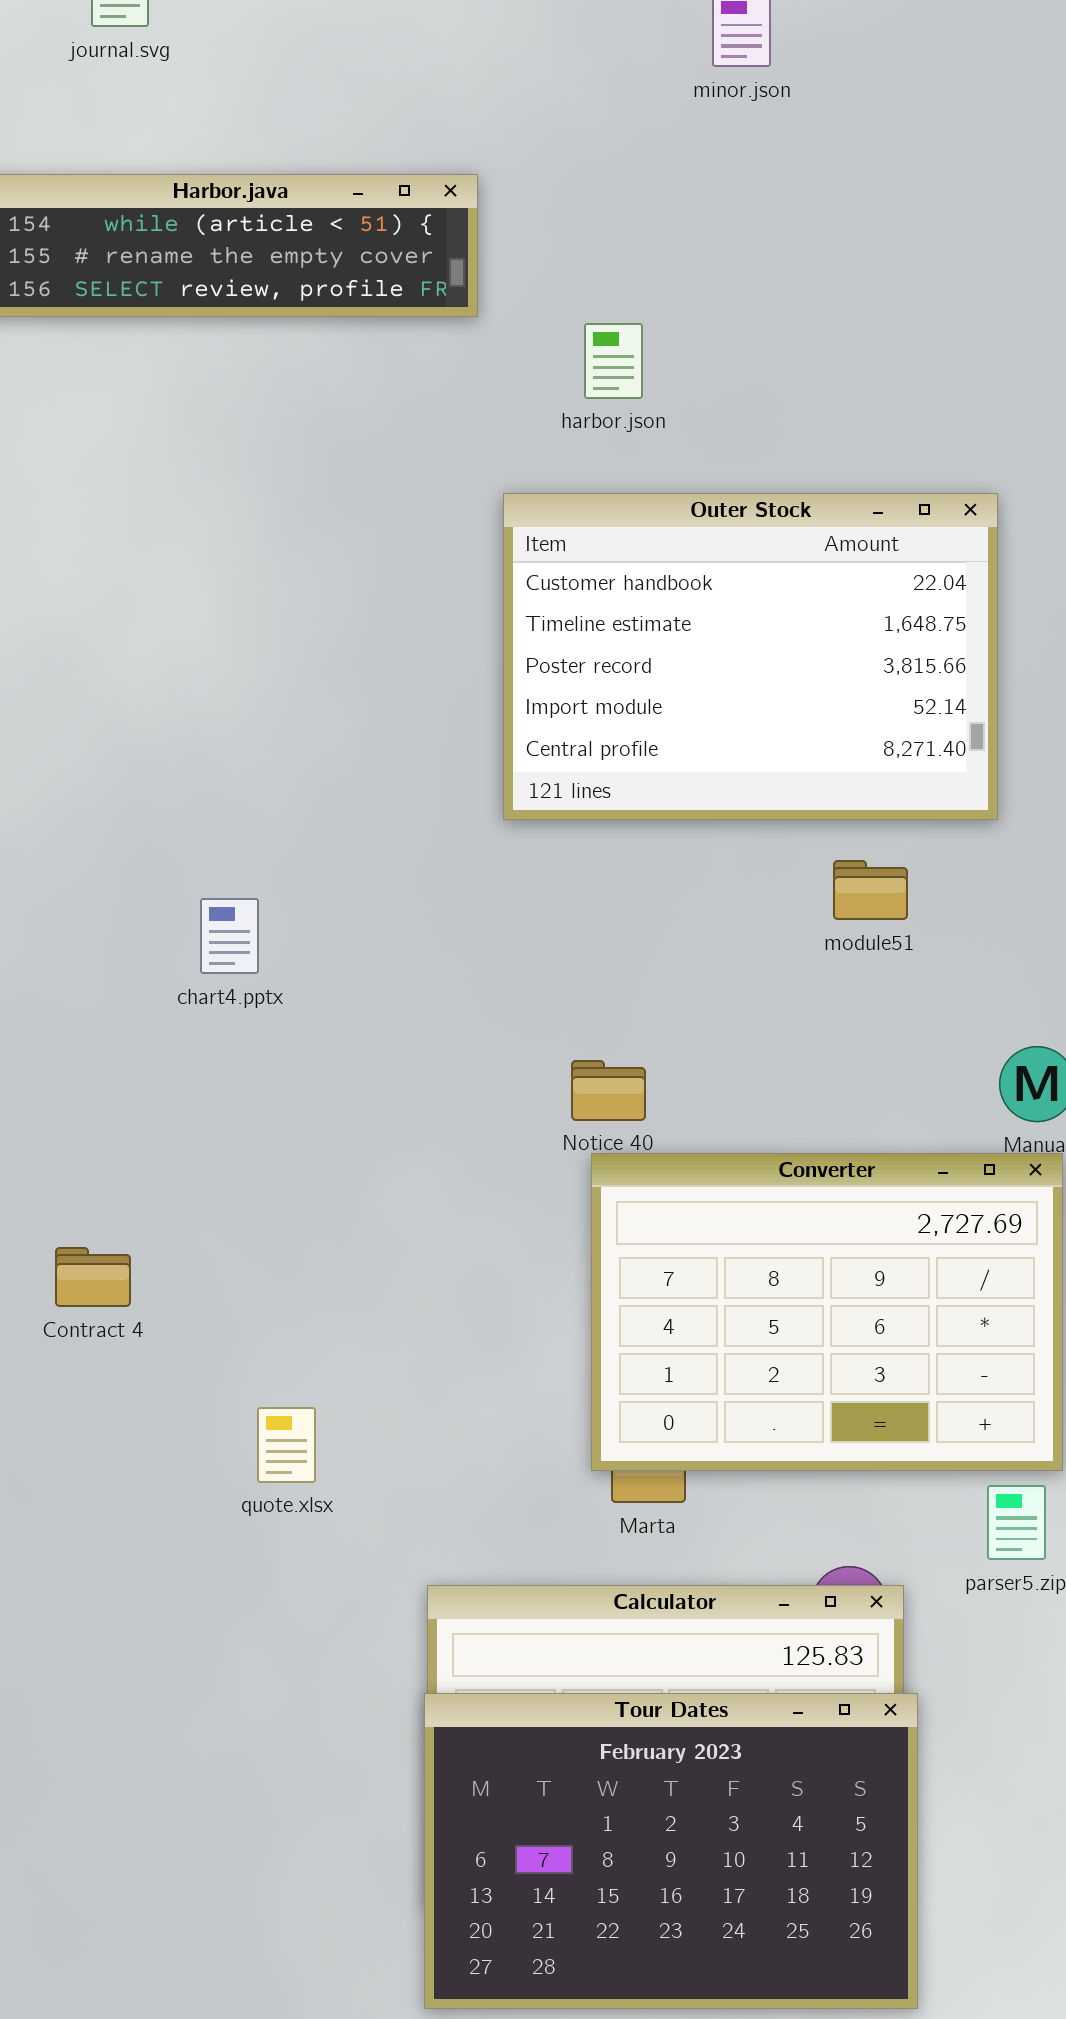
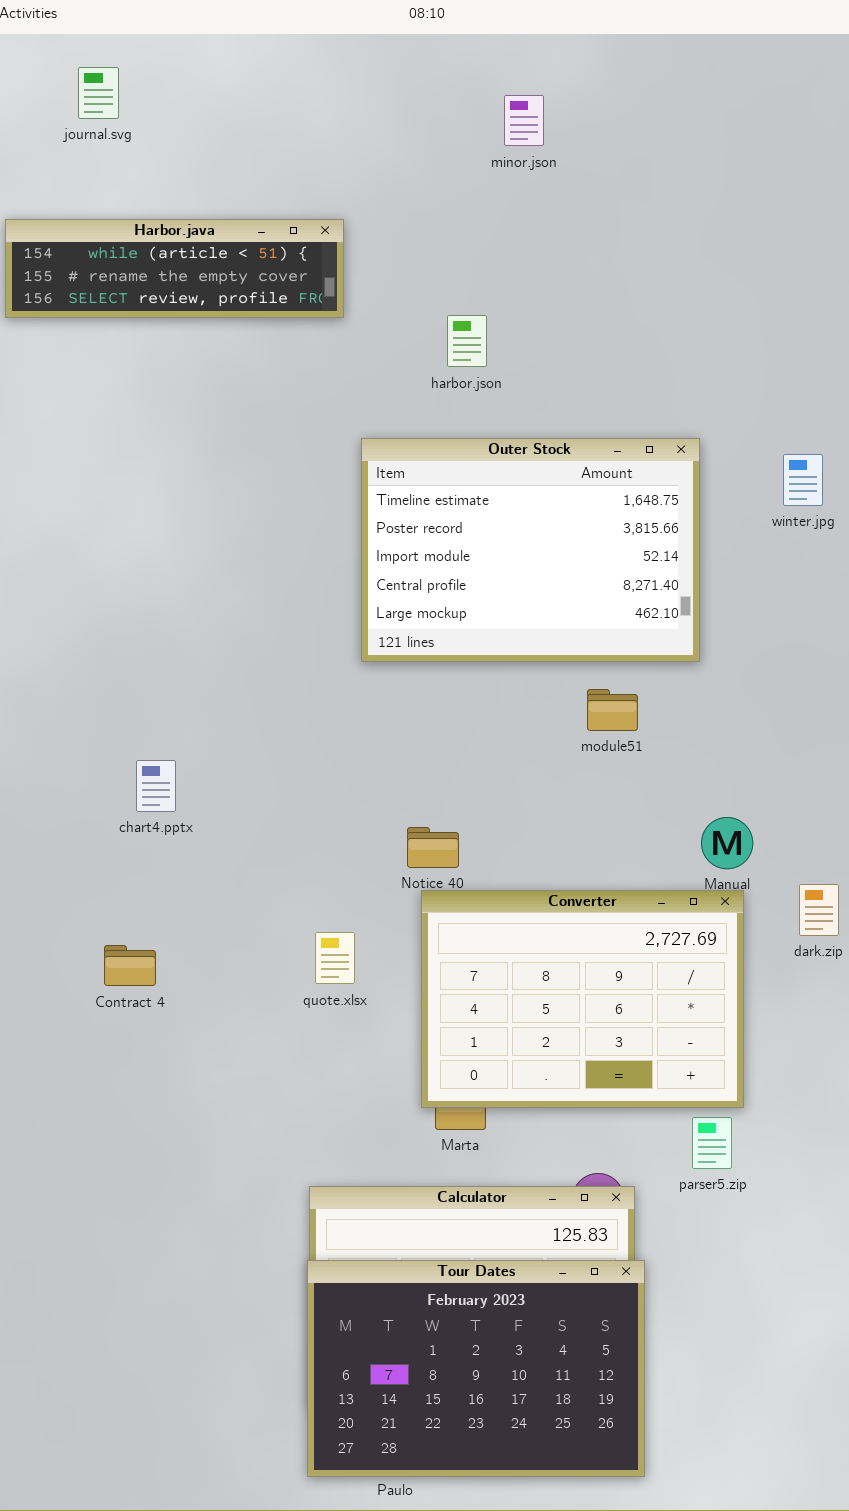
harbor.json: [584,323,643,399] -> [447,315,487,367], moved
Outer Stock: [503,493,998,820] -> [361,438,700,662], scrolled down 1 row
chart4.pptx: [200,898,259,974] -> [136,760,176,812], moved
Contract 4: [55,1247,131,1307] -> [104,945,156,986], moved
quote.xlsx: [257,1407,316,1483] -> [315,932,355,984], moved

